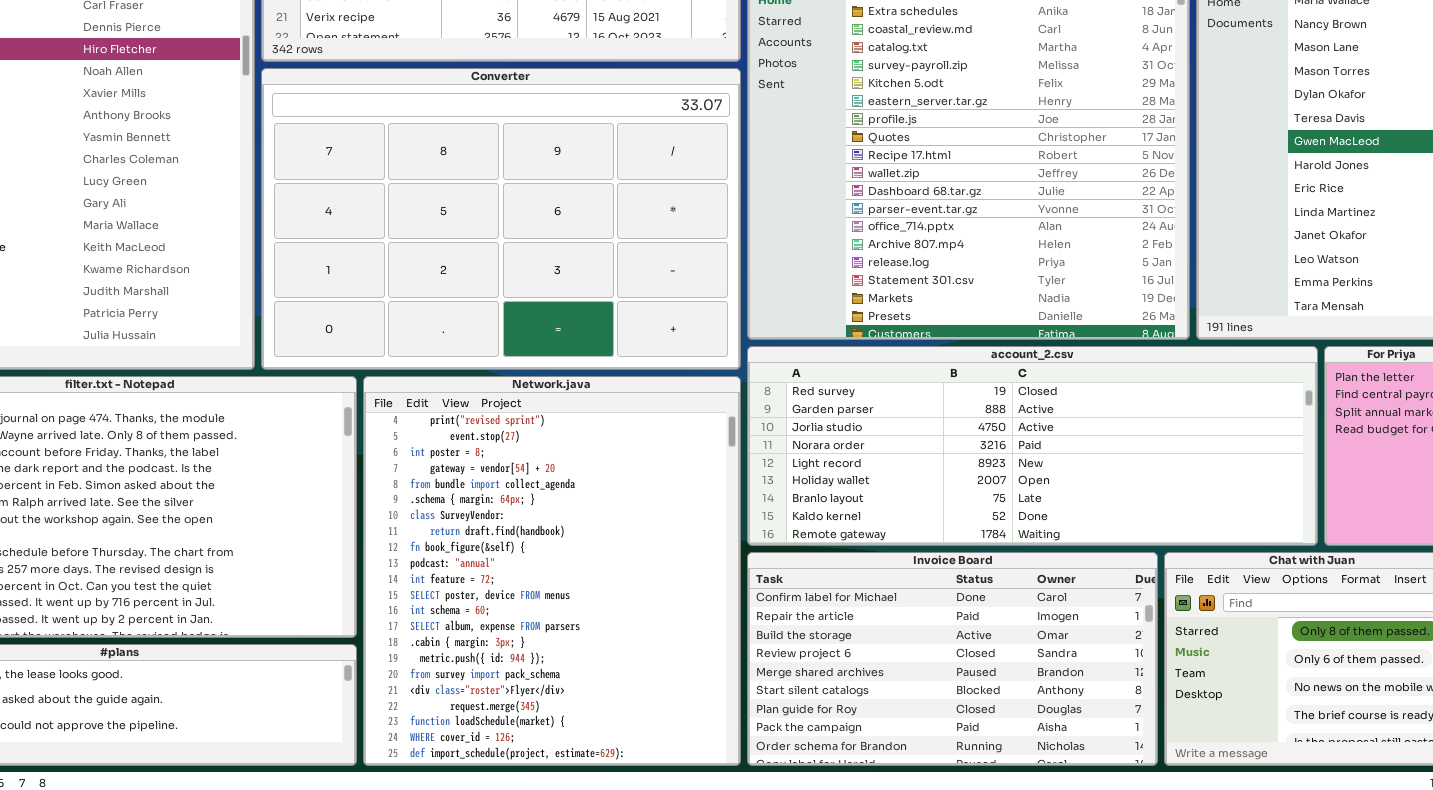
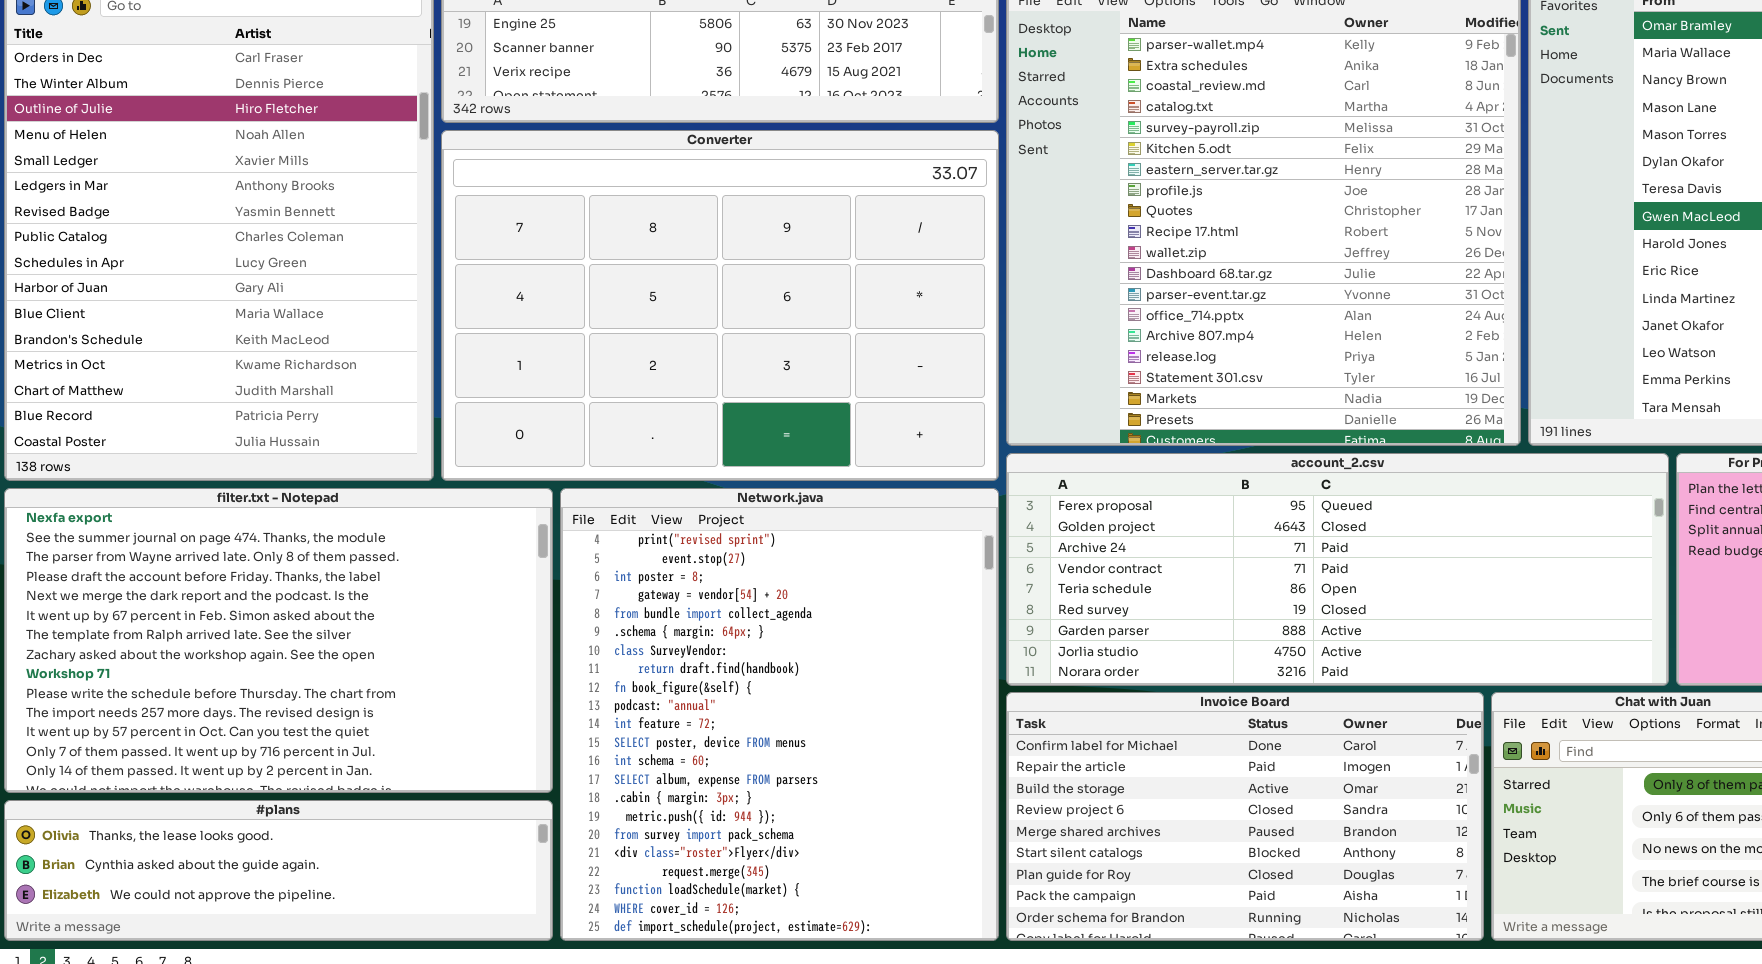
account_2.csv: [747,346,1318,546] -> [1006,453,1669,686], scrolled up 5 rows

